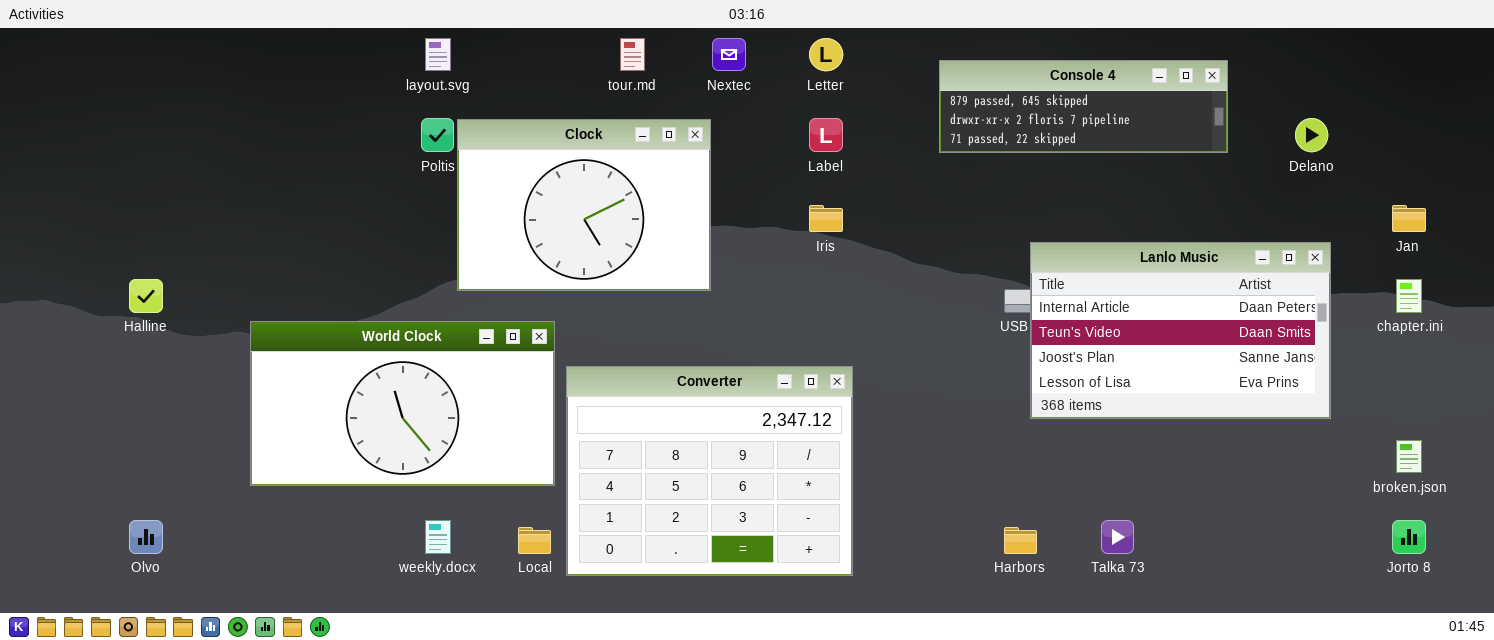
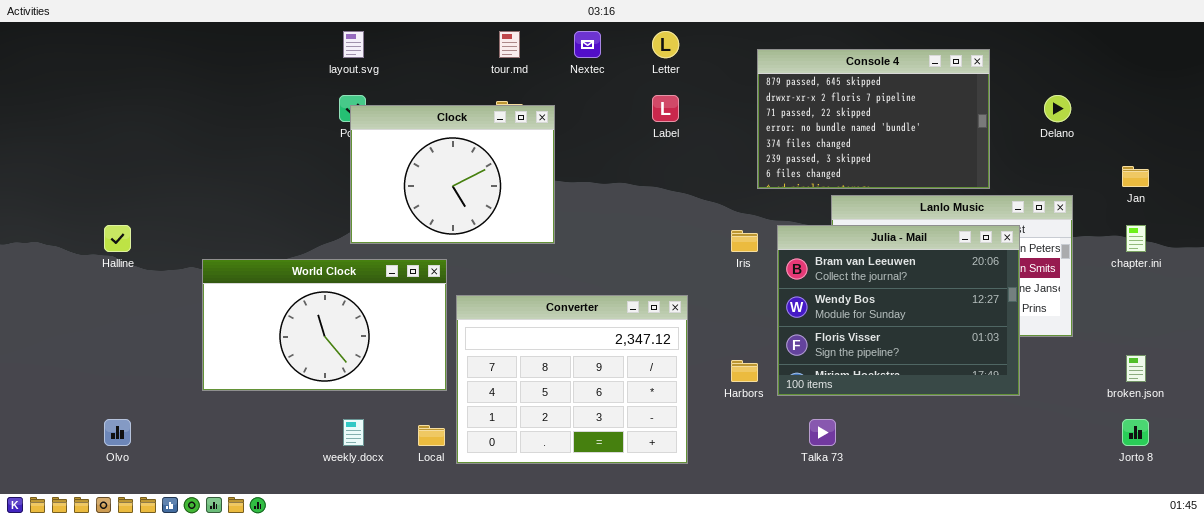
Console 4: [939,60,1228,153] -> [757,49,990,189], resized
Clock: [457,119,711,291] -> [350,105,555,244], moved
Iris: [809,205,843,232] -> [731,230,758,252], moved
Julia - Mail: none -> [777,225,1020,396], opened
Talka 73: [1101,520,1134,554] -> [809,419,836,446], moved
Harbors: [1004,527,1037,554] -> [731,360,758,382], moved

